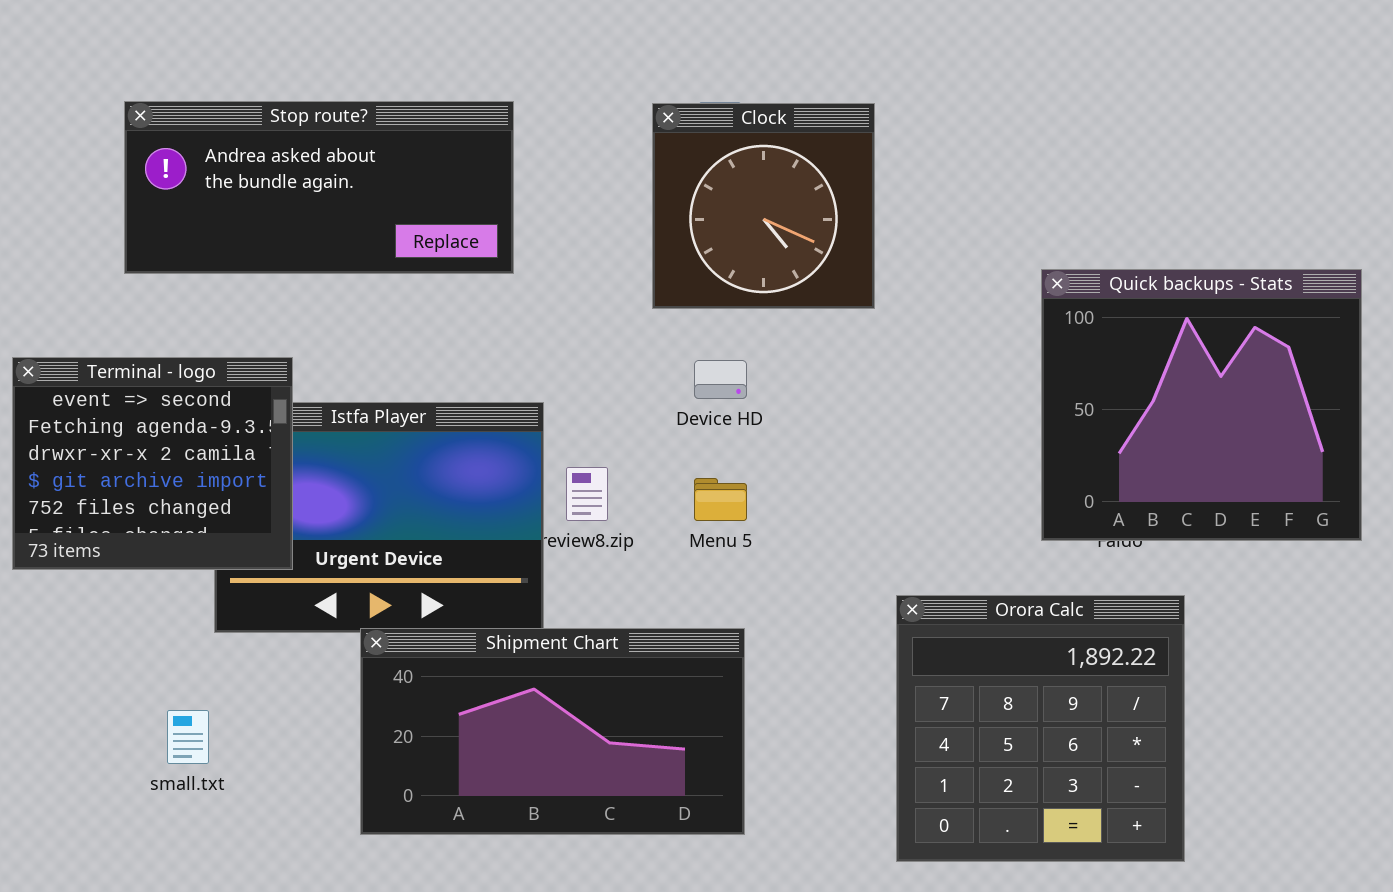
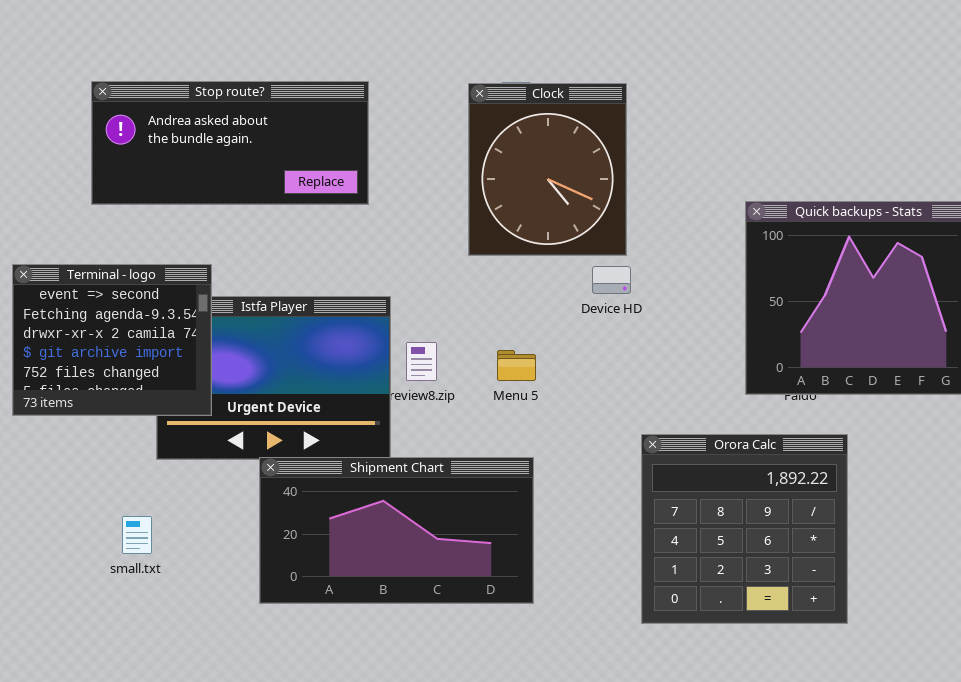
Clock: [652,103,875,309] -> [468,83,627,256], resized
Device HD: [694,360,747,399] -> [592,266,631,294], moved

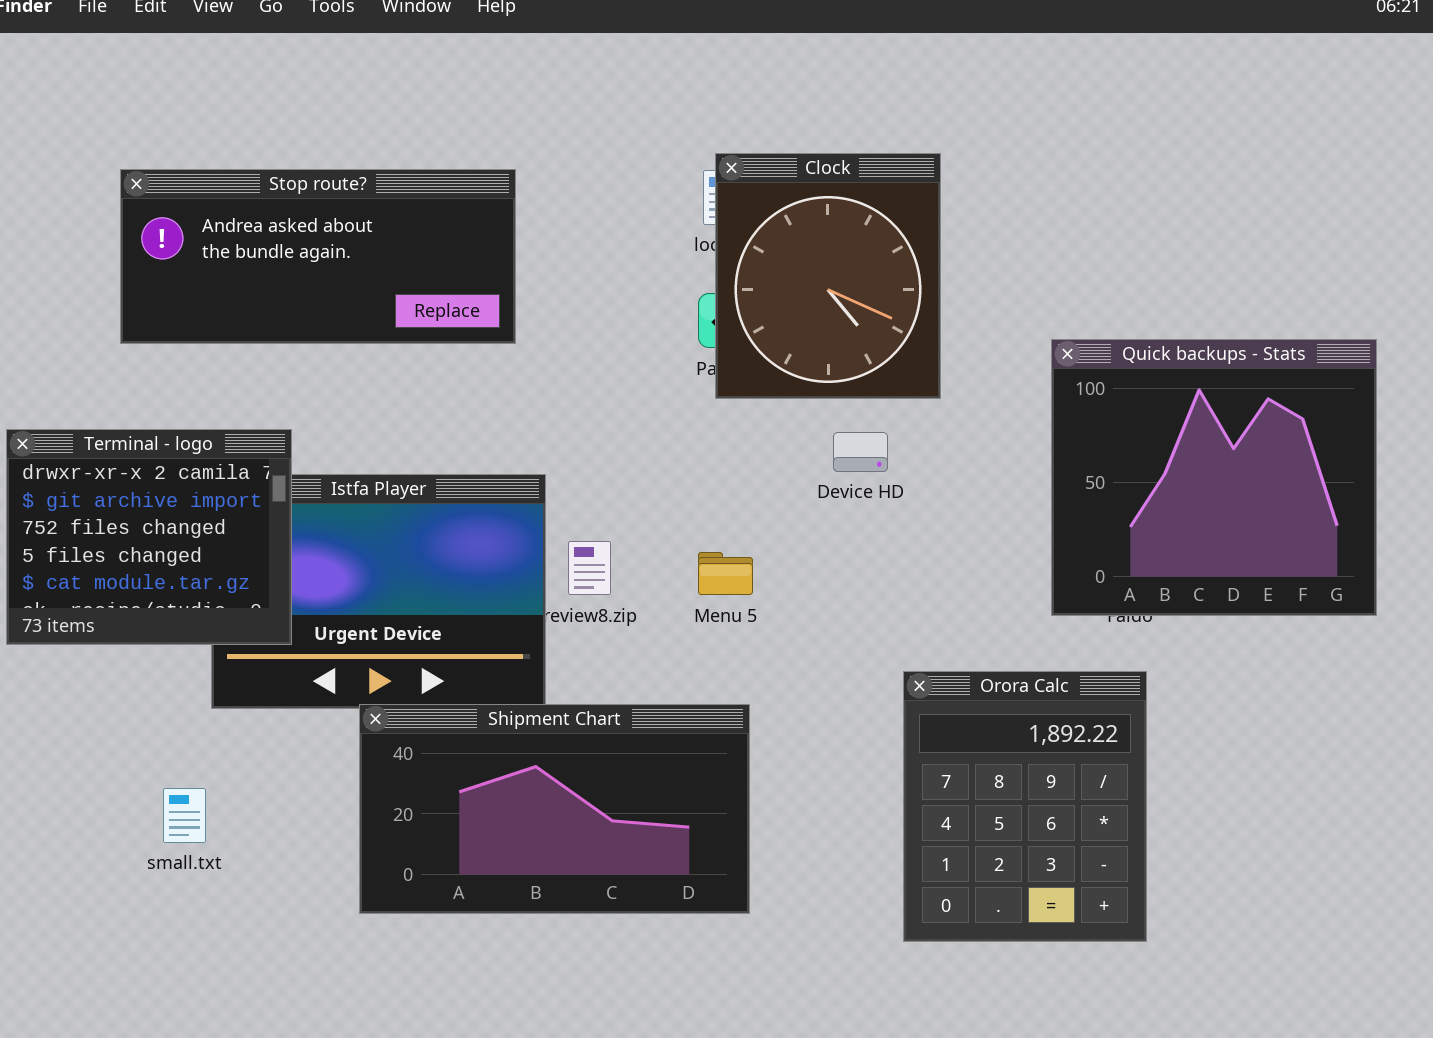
Clock: [468,83,627,256] -> [715,153,941,399], moved
Terminal - logo: [12,264,212,416] -> [6,429,292,645], scrolled down 2 rows
Orora Calc: [641,434,848,624] -> [903,671,1147,942], resized

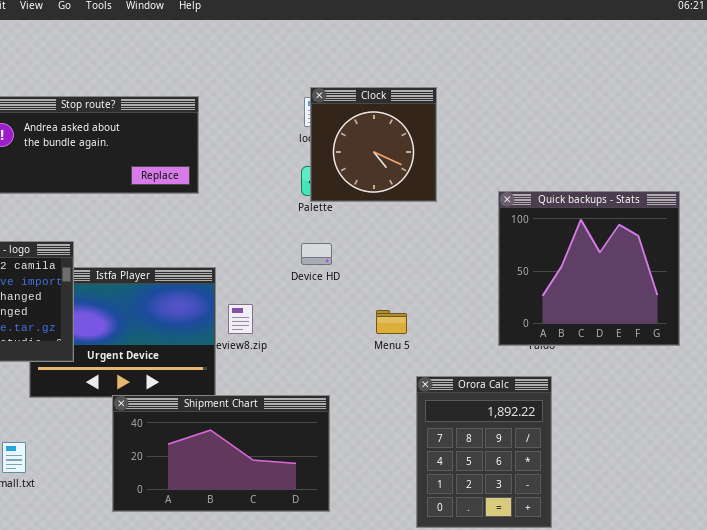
Clock: [715,153,941,399] -> [310,87,437,202], resized
Device HD: [833,432,888,472] -> [301,243,332,265], moved
Menu 5: [698,552,753,595] -> [376,310,407,334], moved

